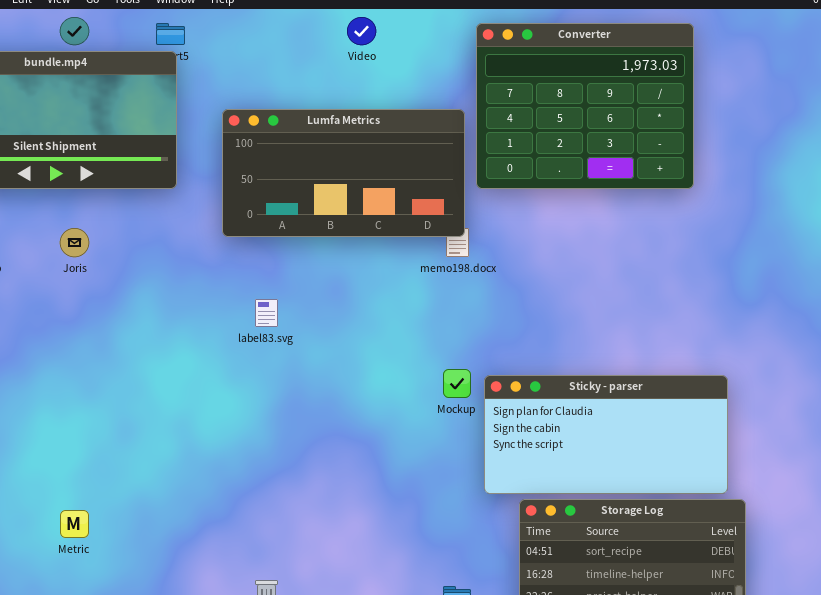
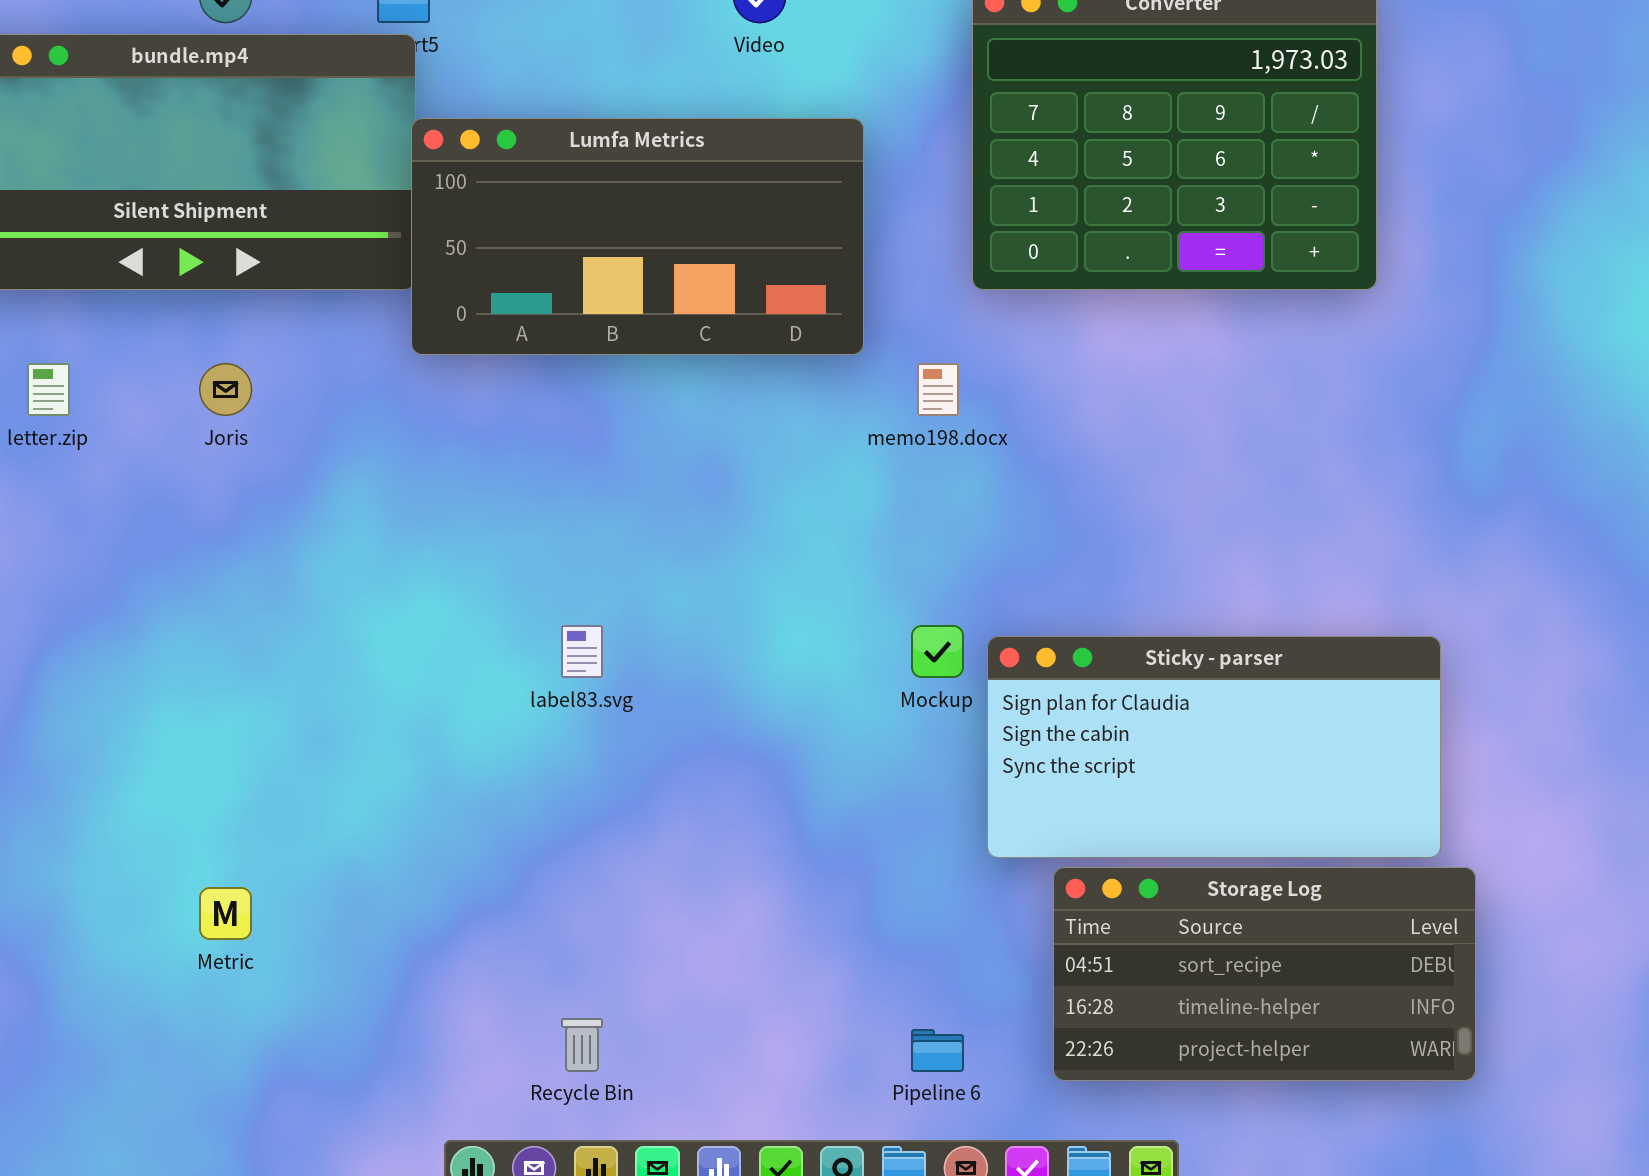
Lumfa Metrics: [222,109,465,237] -> [411,118,864,355], moved
label83.svg: [255,299,278,327] -> [561,625,603,678], moved

